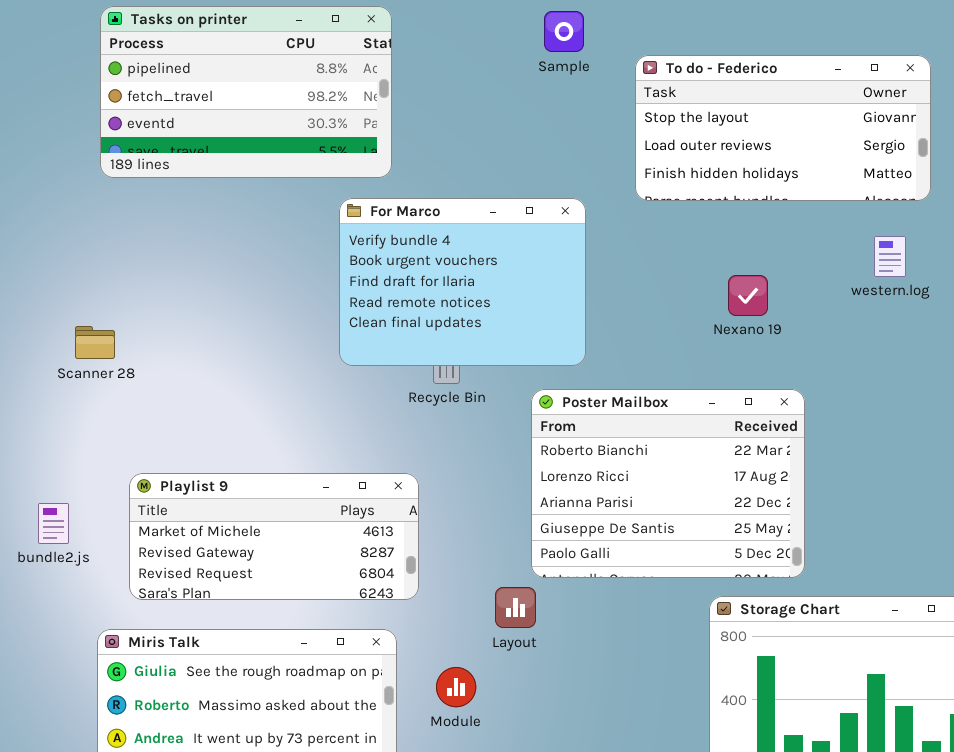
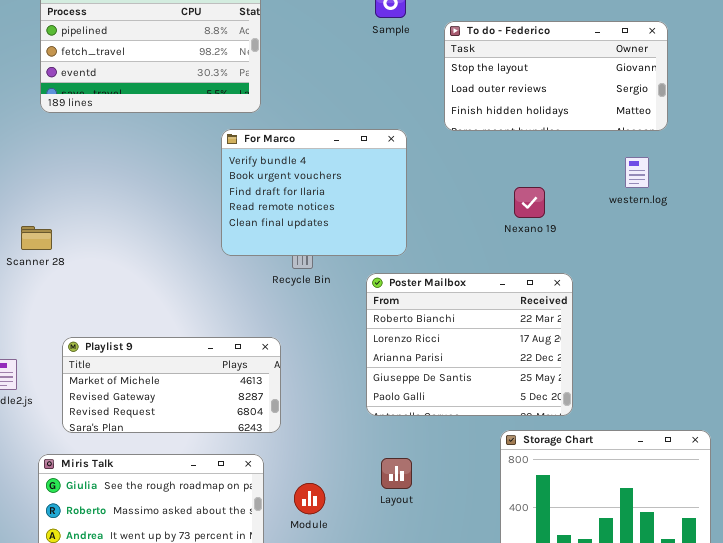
Layout: [495,587,536,628] -> [381,458,412,489], moved

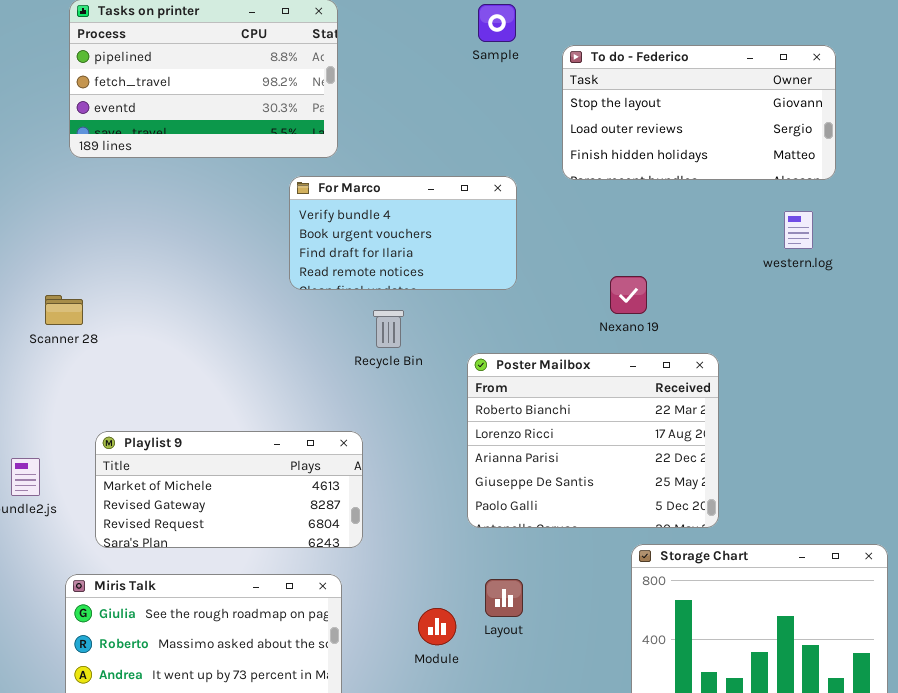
For Marco: [221,129,407,256] -> [289,176,517,290], resized
Nexano 19: [514,187,545,218] -> [610,276,647,314], moved
Module: [294,483,325,514] -> [418,608,456,645], moved

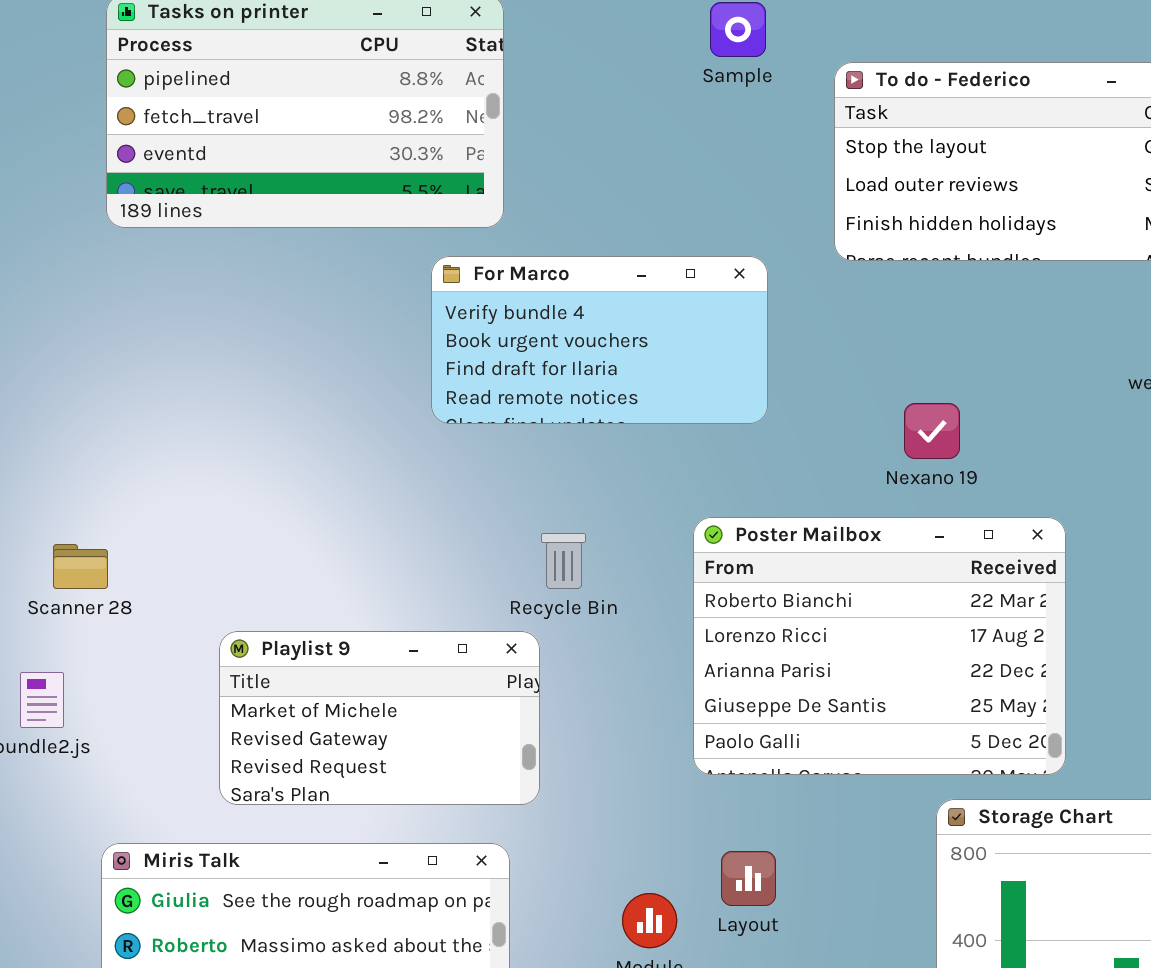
Scanner 28: [45,295,83,325] -> [53,544,108,589], moved
Recycle Bin: [373,310,404,348] -> [541,533,586,589], moved
Playlist 9: [95,431,363,548] -> [219,631,540,805], resized

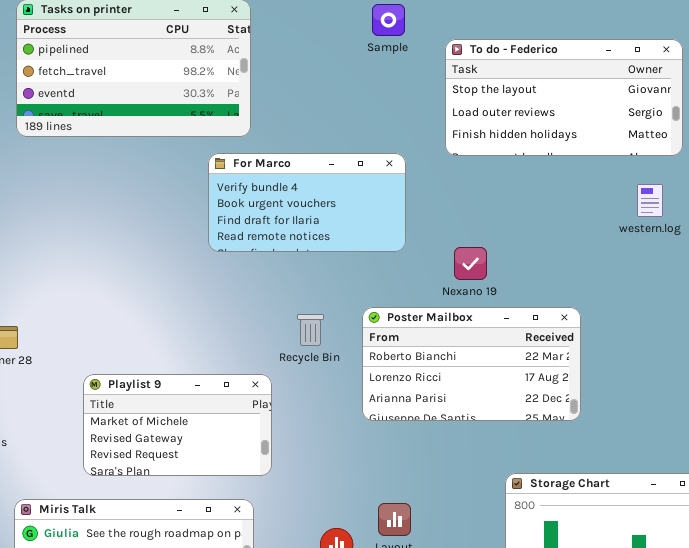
Nexano 19: [904,403,960,459] -> [454,247,487,280], moved
Poster Mailbox: [693,517,1066,775] -> [362,307,581,421], resized
Recycle Bin: [541,533,586,589] -> [297,314,324,346], moved

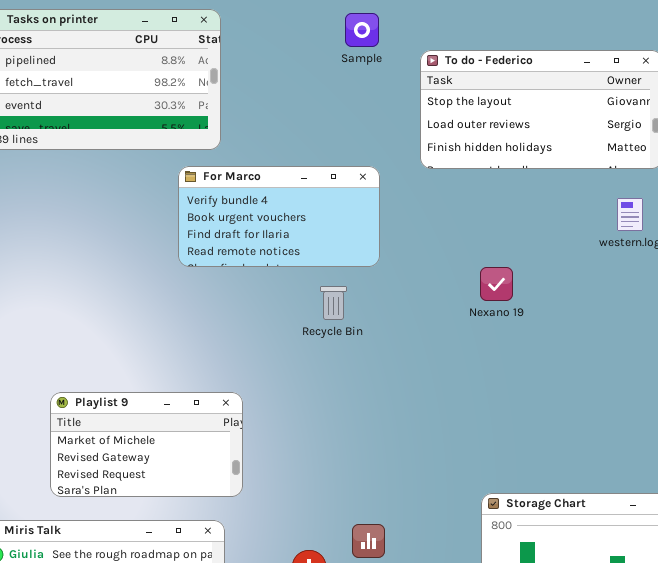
Nexano 19: [454,247,487,280] -> [480,267,513,301], moved
Poster Mailbox: [362,307,581,421] -> none, closed
Recycle Bin: [297,314,324,346] -> [320,286,347,320], moved

